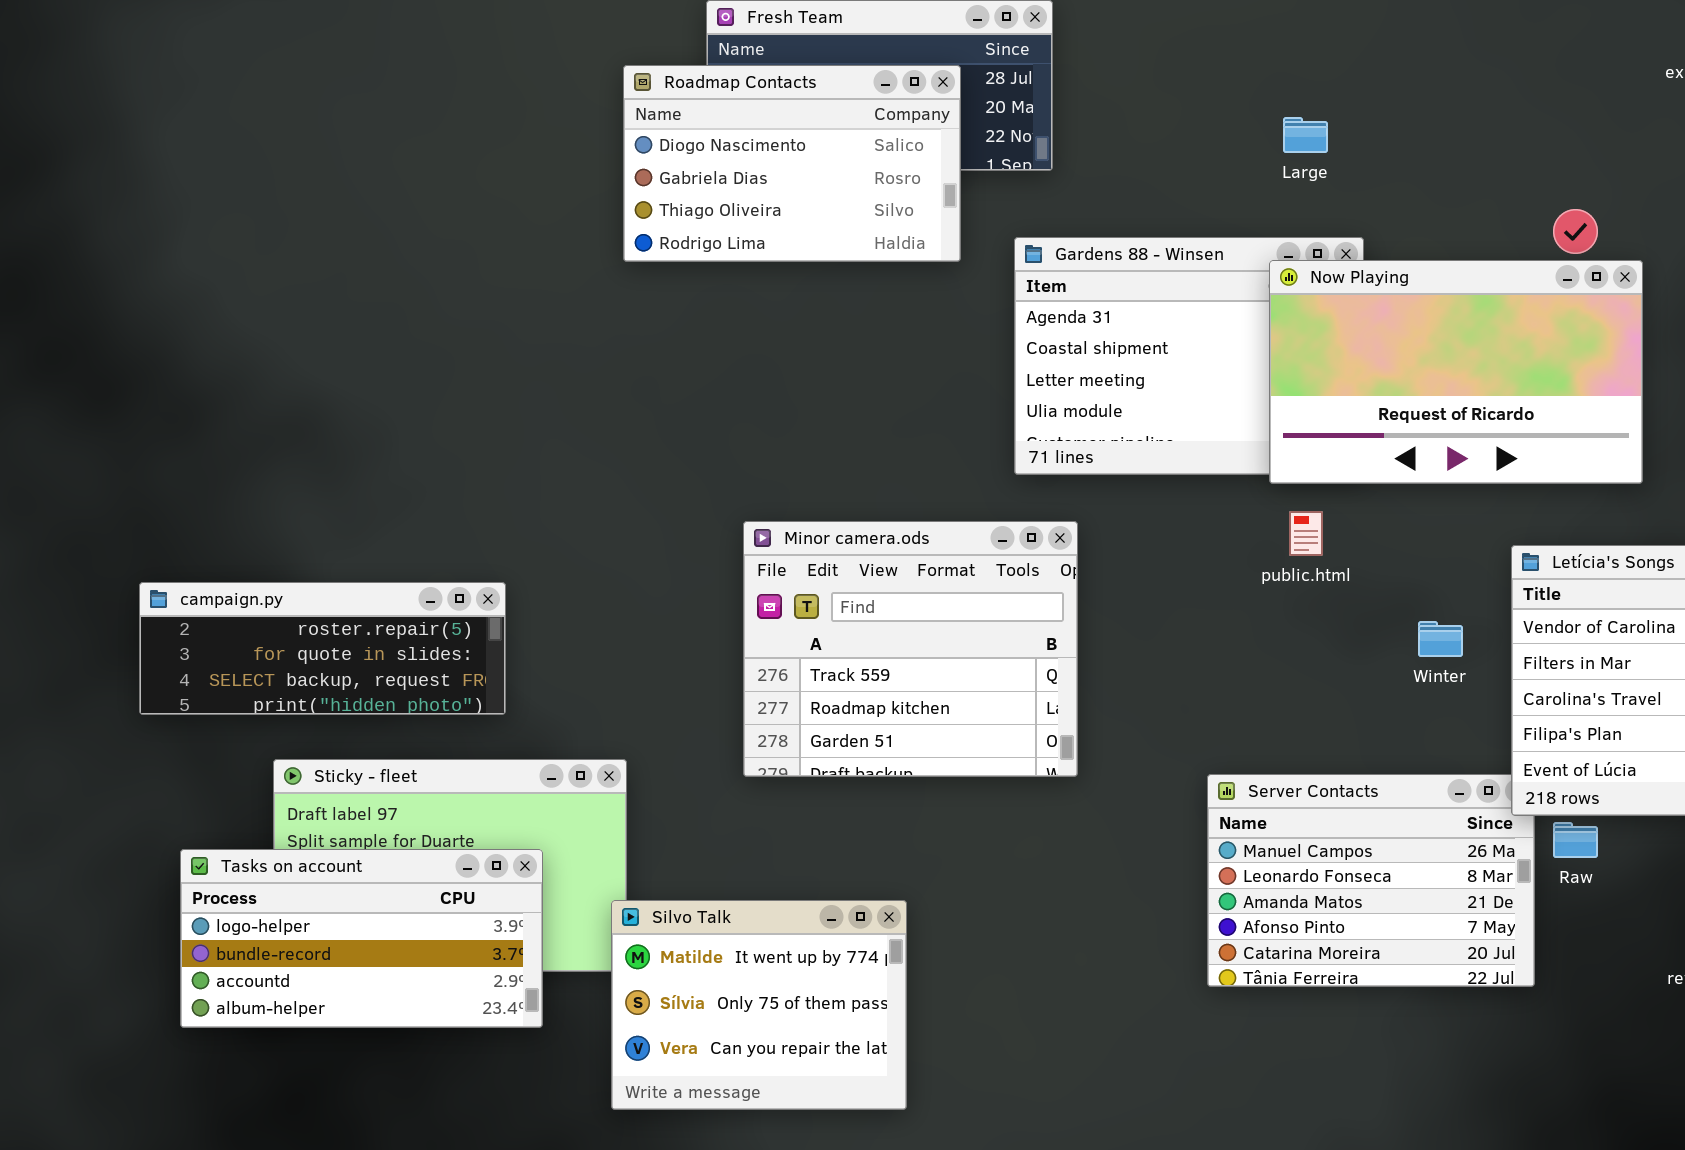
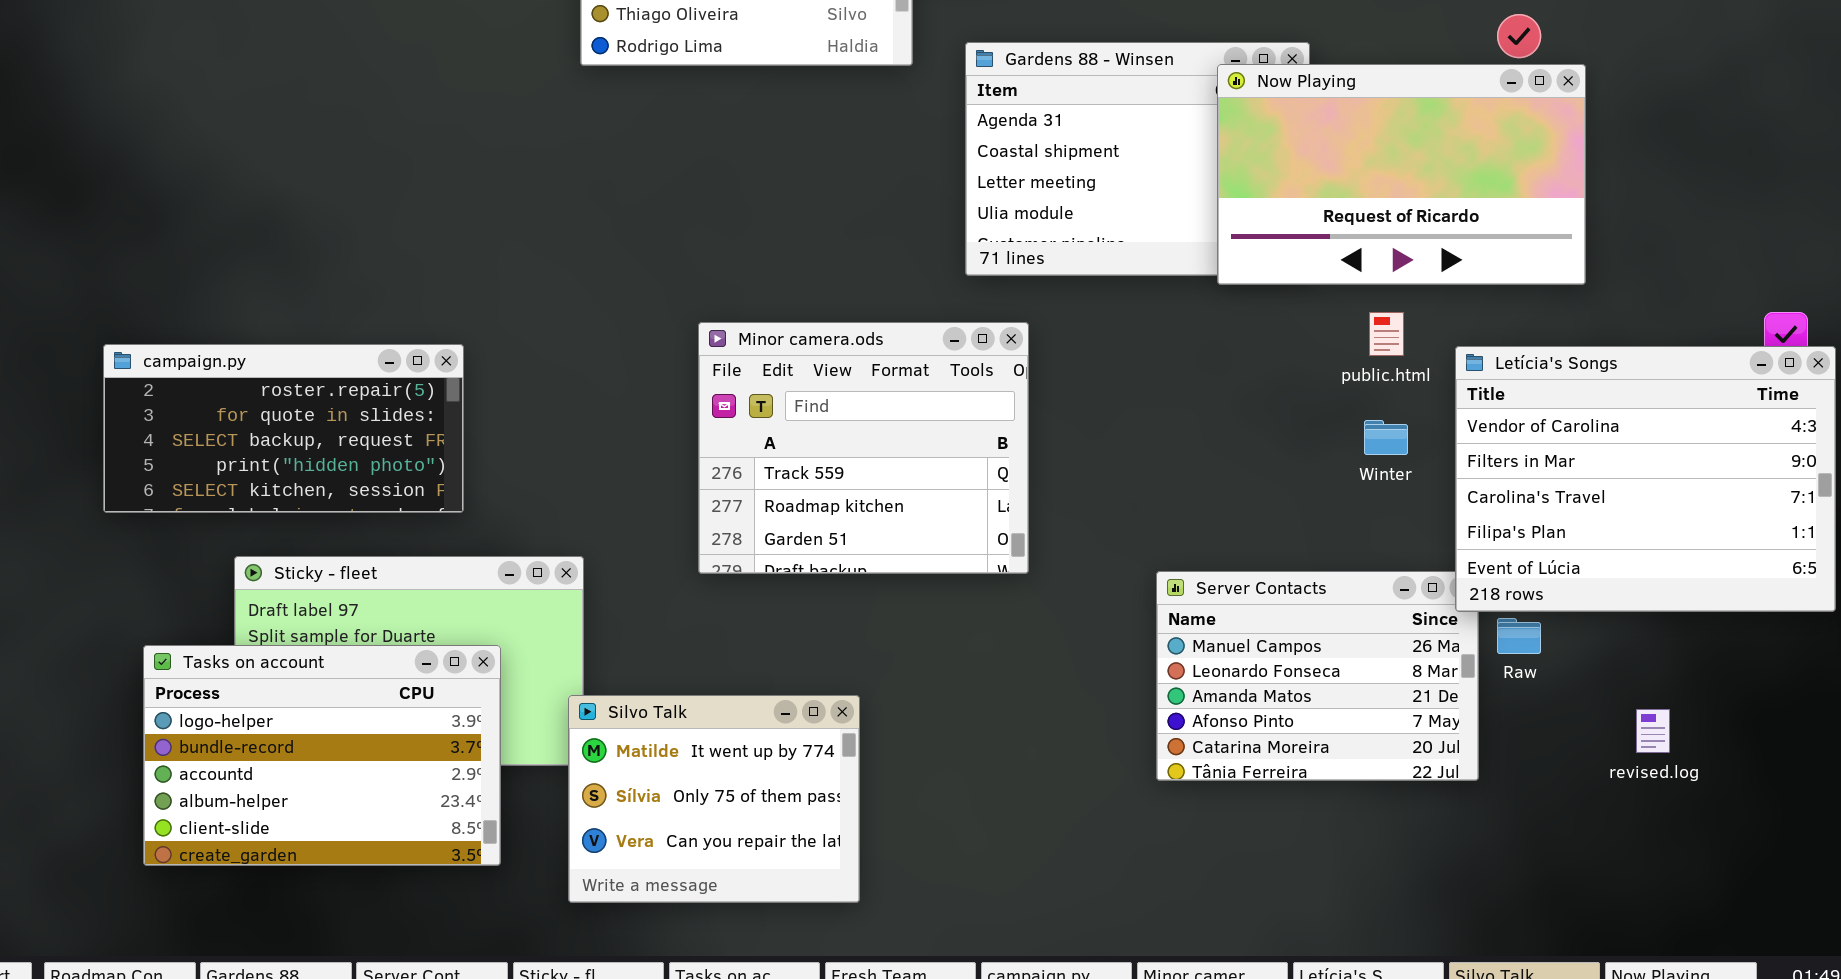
public.html: [1289,511,1323,556] -> [1369,312,1404,356], moved
campaign.py: [139,582,506,715] -> [103,344,464,513], resized
Tasks on account: [180,849,543,1028] -> [143,645,501,866], resized

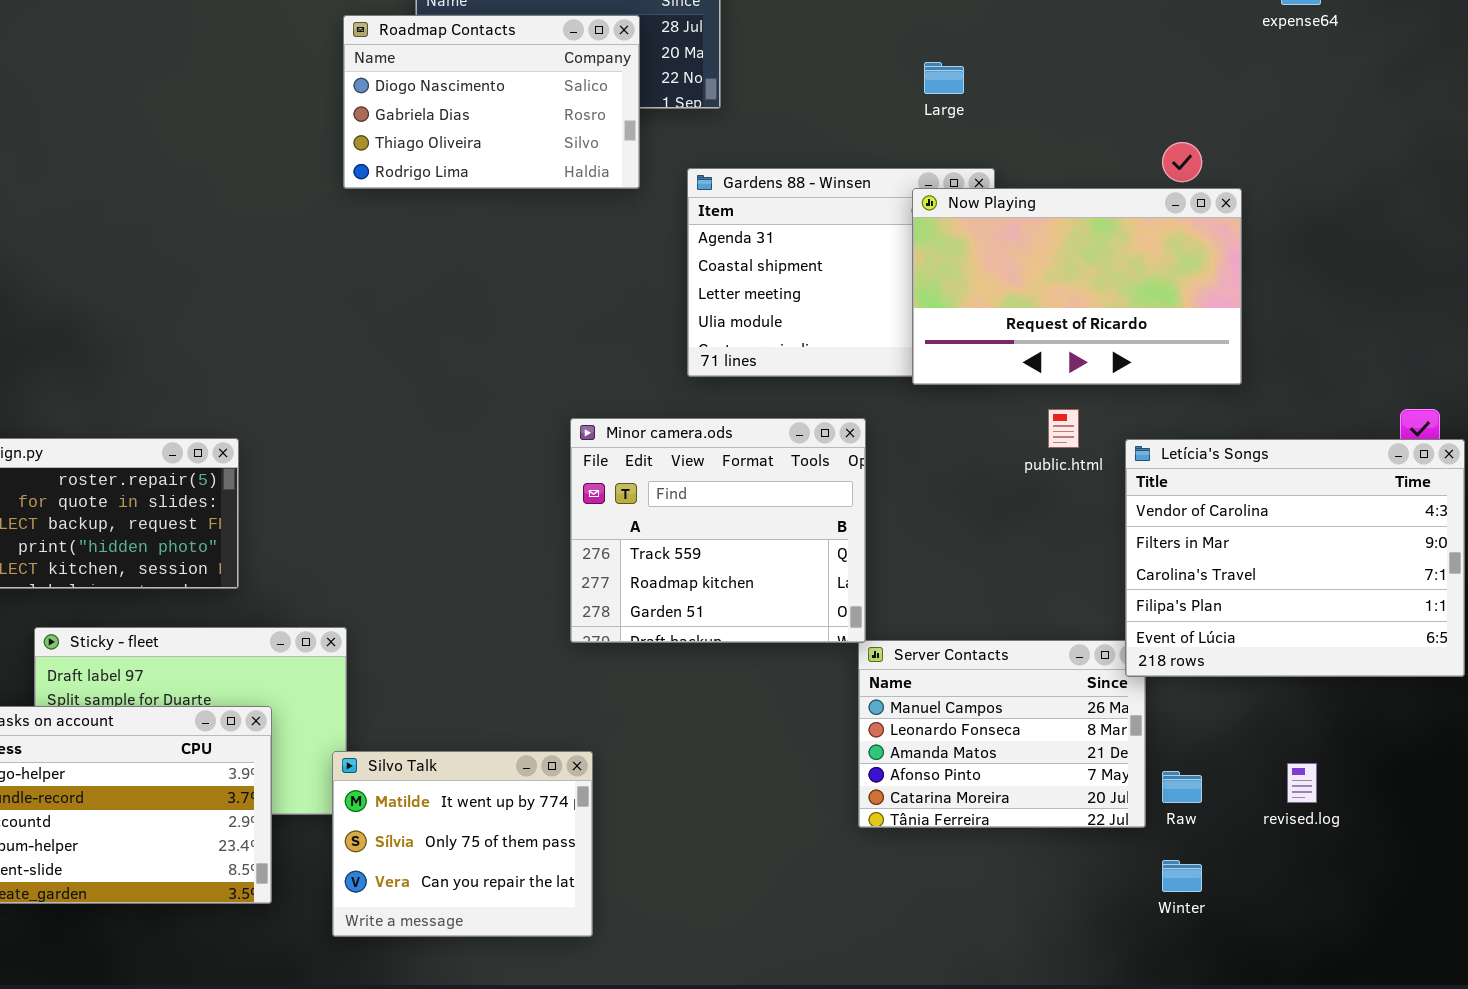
Minor camera.ods: [698,322,1029,574] -> [570,418,866,643], moved
Winter: [1364,420,1408,455] -> [1162,860,1202,892], moved
Raw: [1497,618,1541,654] -> [1162,771,1202,803], moved

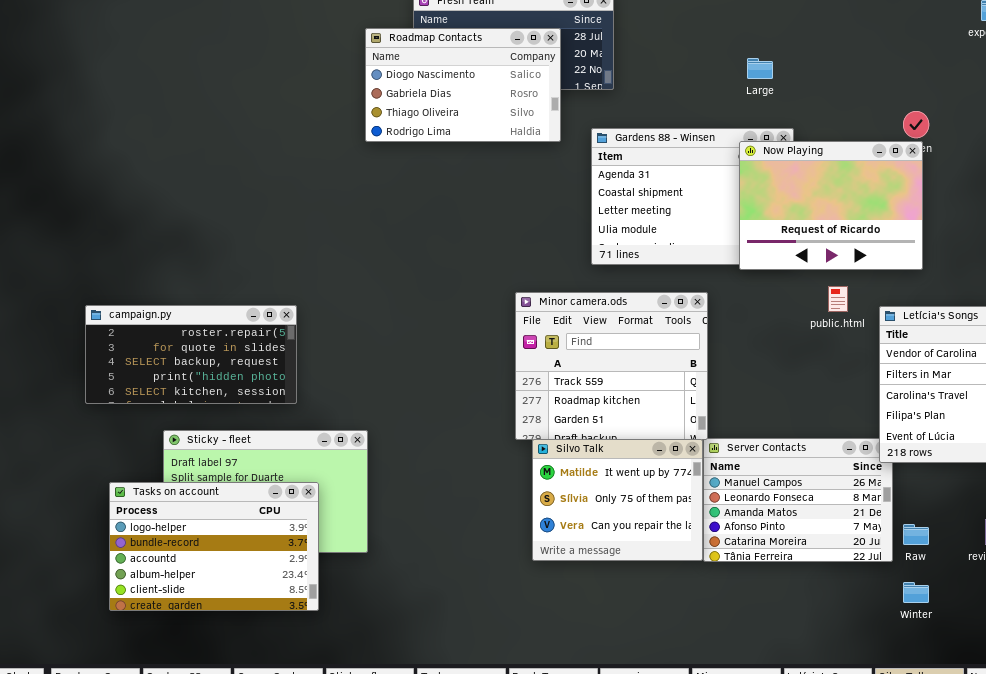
Now Playing: [912,188,1242,385] -> [739,141,923,270], resized
Silvo Talk: [332,751,593,937] -> [532,439,703,561], moved

